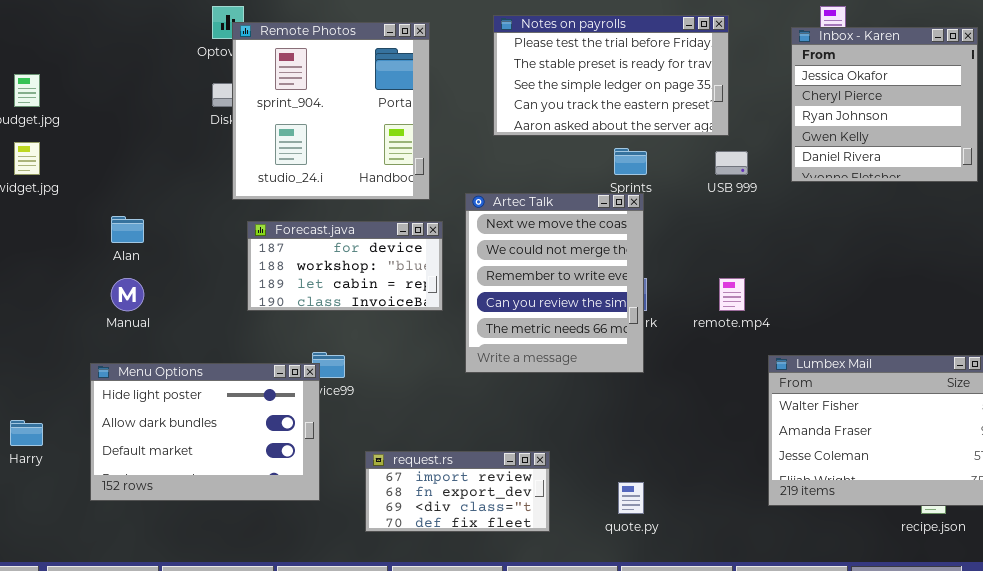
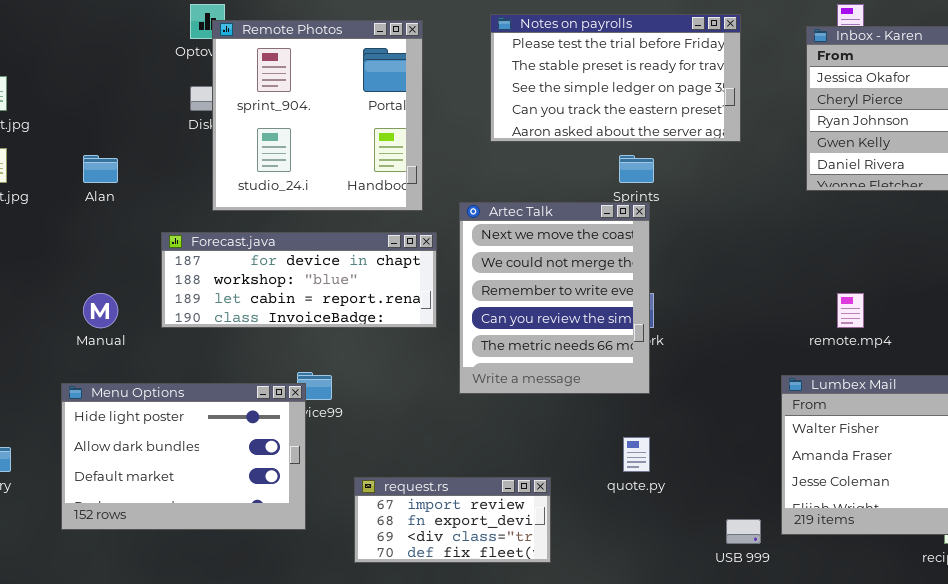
USB 999: [715,151,748,175] -> [726,519,761,544], moved
Alan: [111,216,144,243] -> [83,155,118,183], moved
Forecast.java: [247,221,443,311] -> [161,232,437,328], resized
remote.mp4: [719,278,745,311] -> [837,293,864,328], moved
quote.py: [618,482,644,514] -> [623,437,650,472], moved

